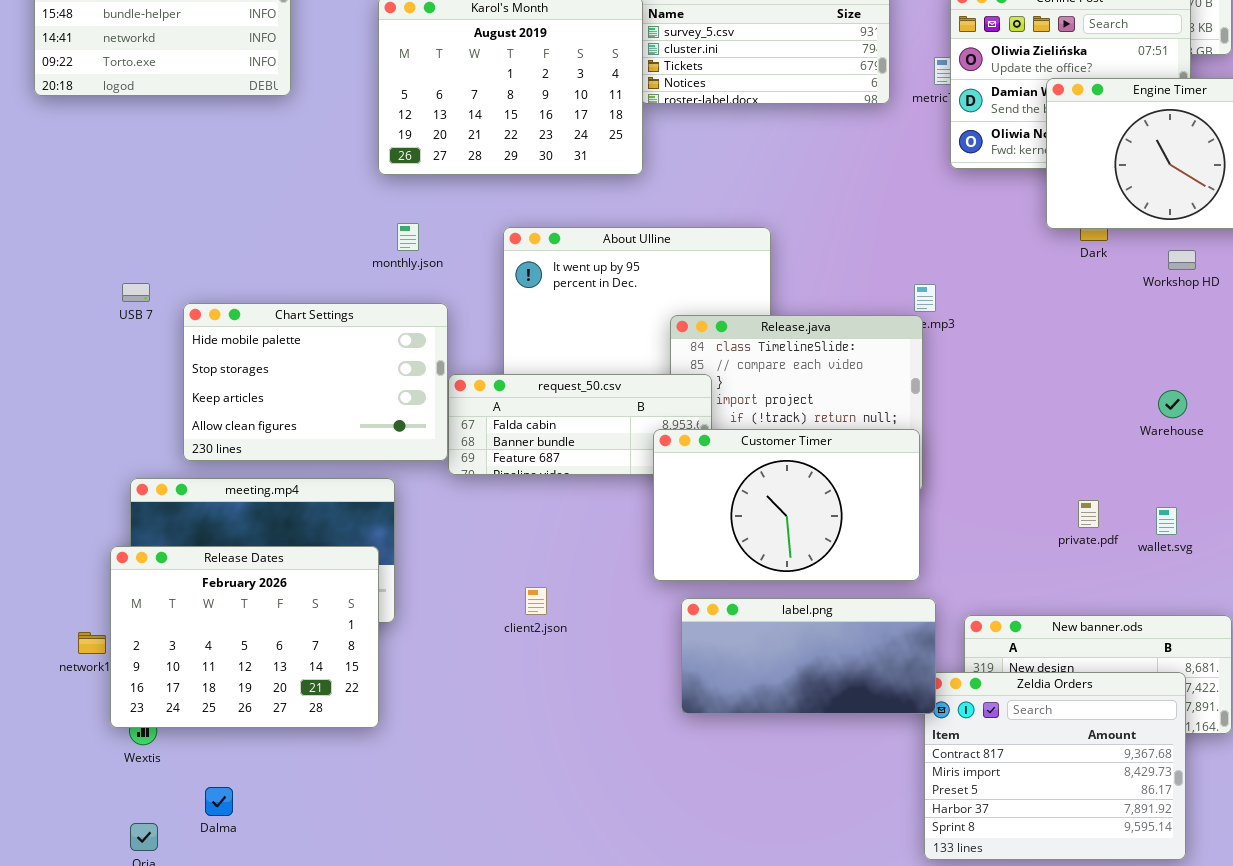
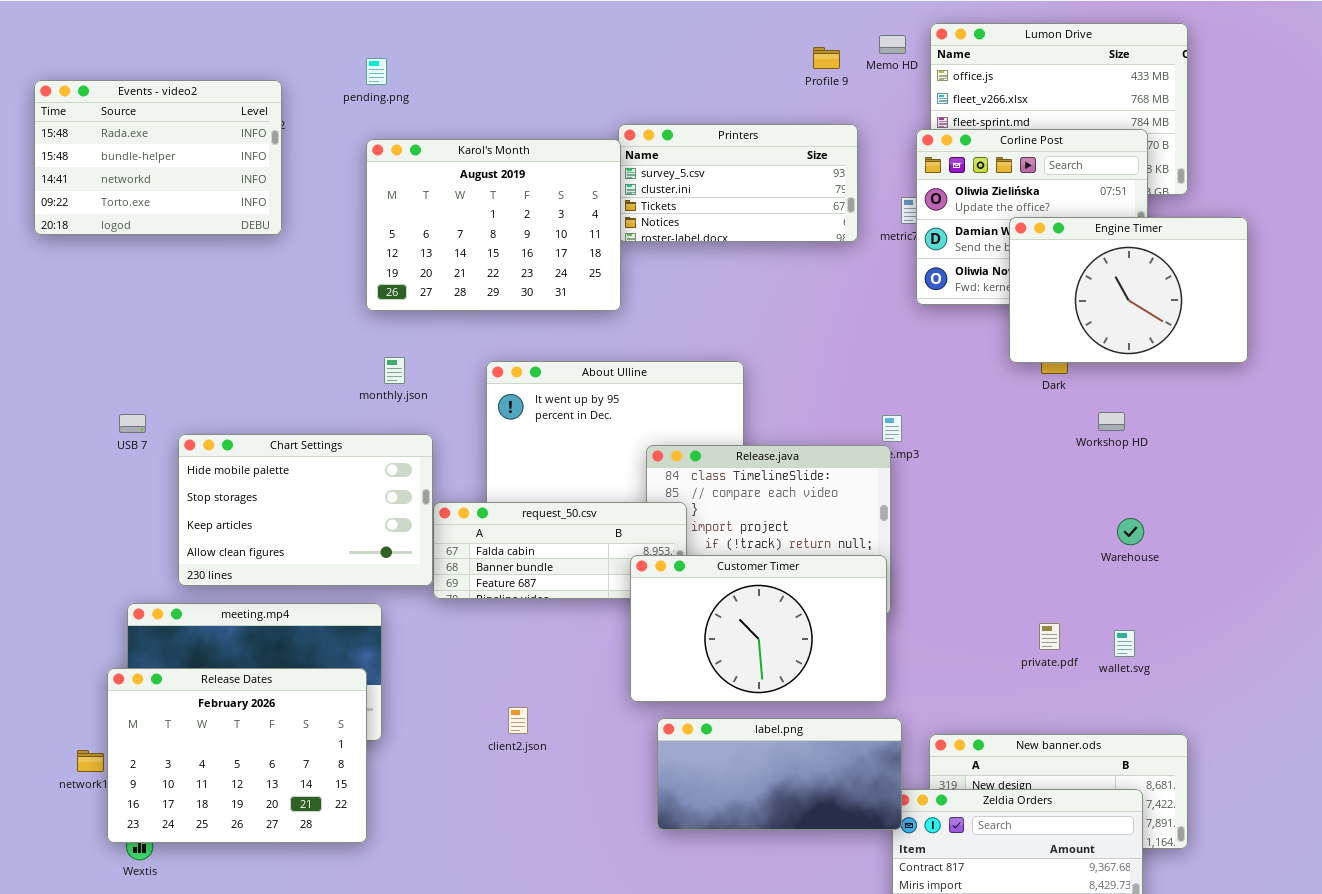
Workshop HD: [1168,250,1196,270] -> [1098,412,1125,431], moved

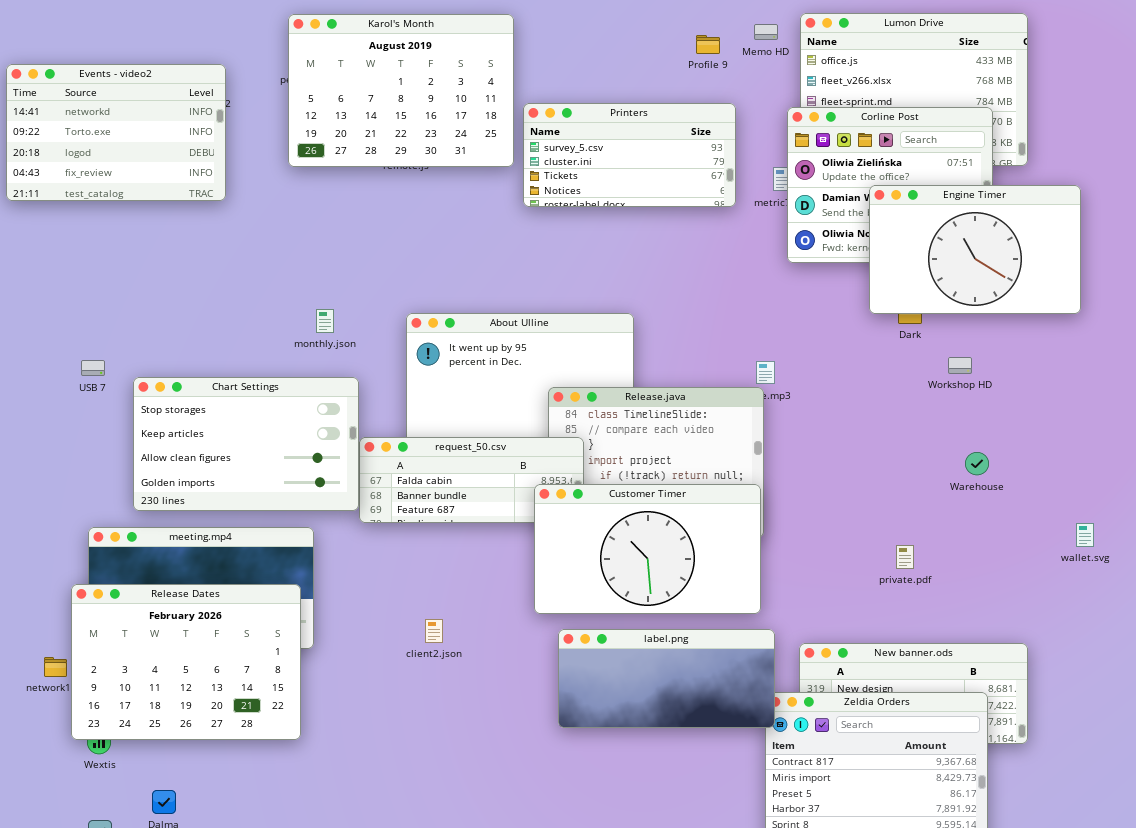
Events - video2: [34,80,282,235] -> [6,64,226,201], scrolled down 2 rows
Karol's Month: [366,139,621,311] -> [288,14,514,167], moved
Chart Settings: [178,434,433,586] -> [133,377,359,511], scrolled down 1 row
wallet.svg: [1114,630,1135,657] -> [1076,523,1094,547], moved

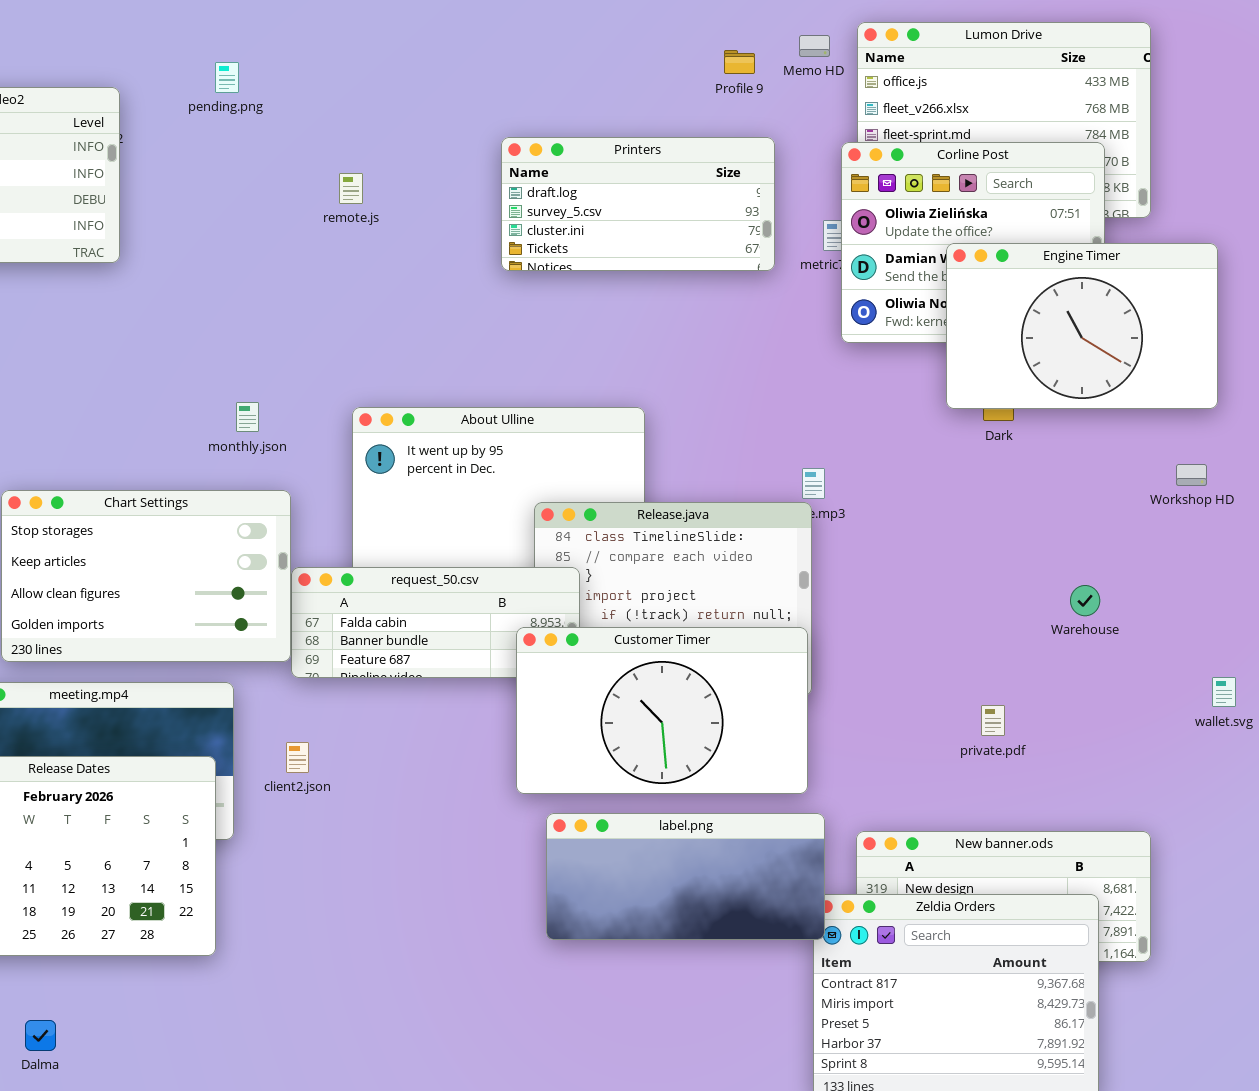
Karol's Month: [288,14,514,167] -> none, closed
Printers: [523,103,736,207] -> [501,137,775,271], scrolled up 1 row
Workshop HD: [948,357,972,374] -> [1176,464,1207,486], moved
client2.json: [425,619,443,643] -> [286,742,309,773], moved

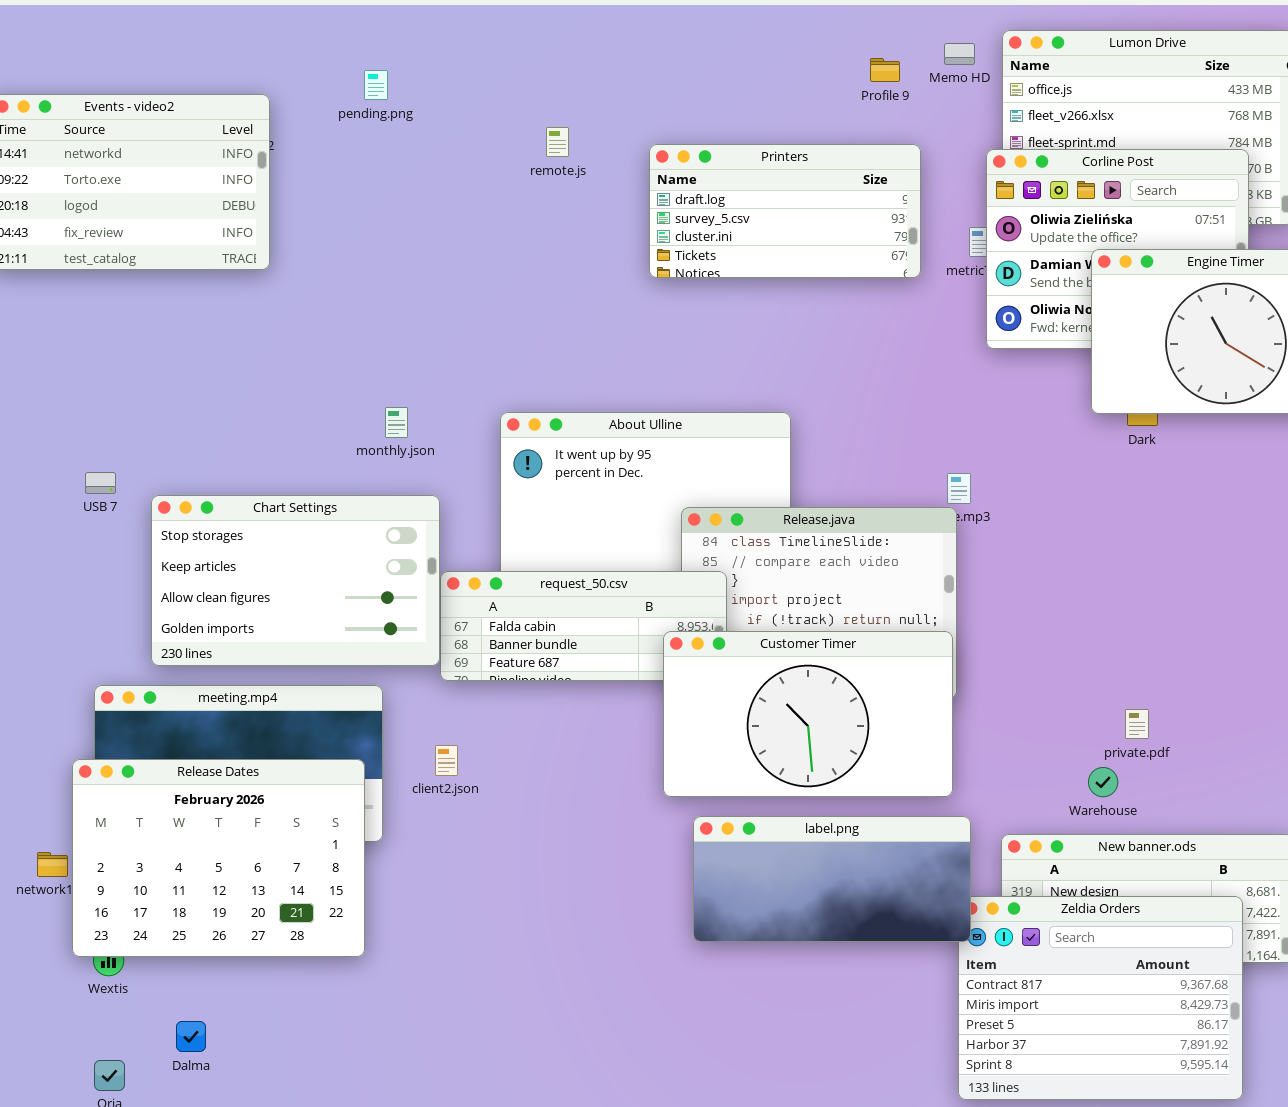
remote.js: [339,173,363,204] -> [546,127,569,157], moved
Warehouse: [1070,585,1100,616] -> [1088,767,1118,797], moved

